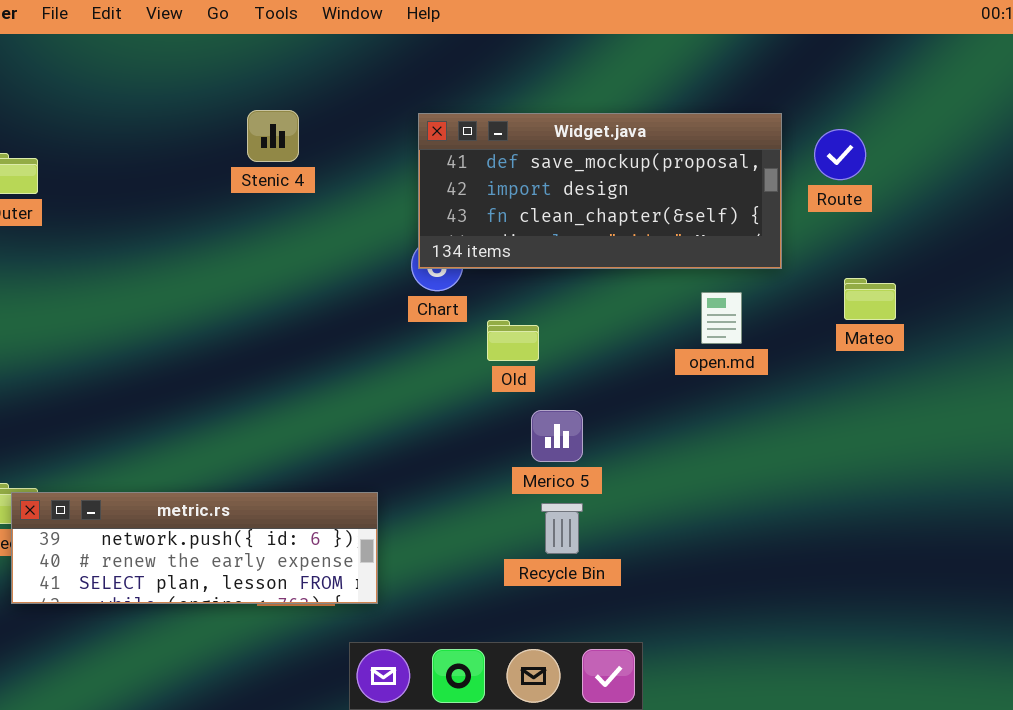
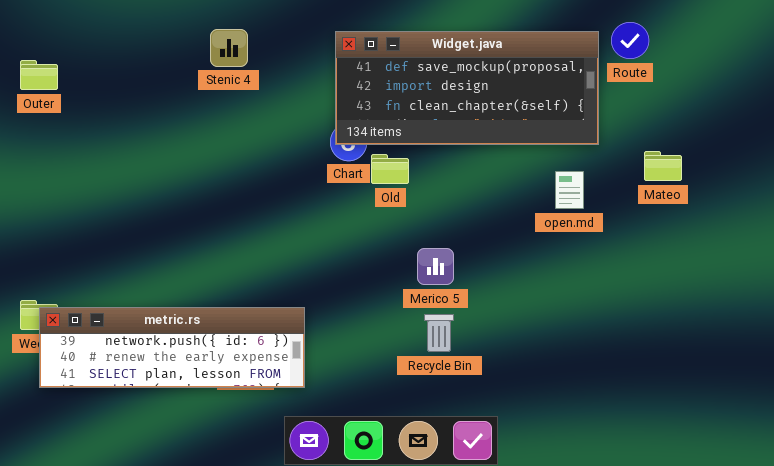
Route: [814,129,866,180] -> [611,22,649,59], moved
open.md: [701,292,742,344] -> [555,171,584,209], moved
Old: [487,320,539,361] -> [371,154,409,184], moved

